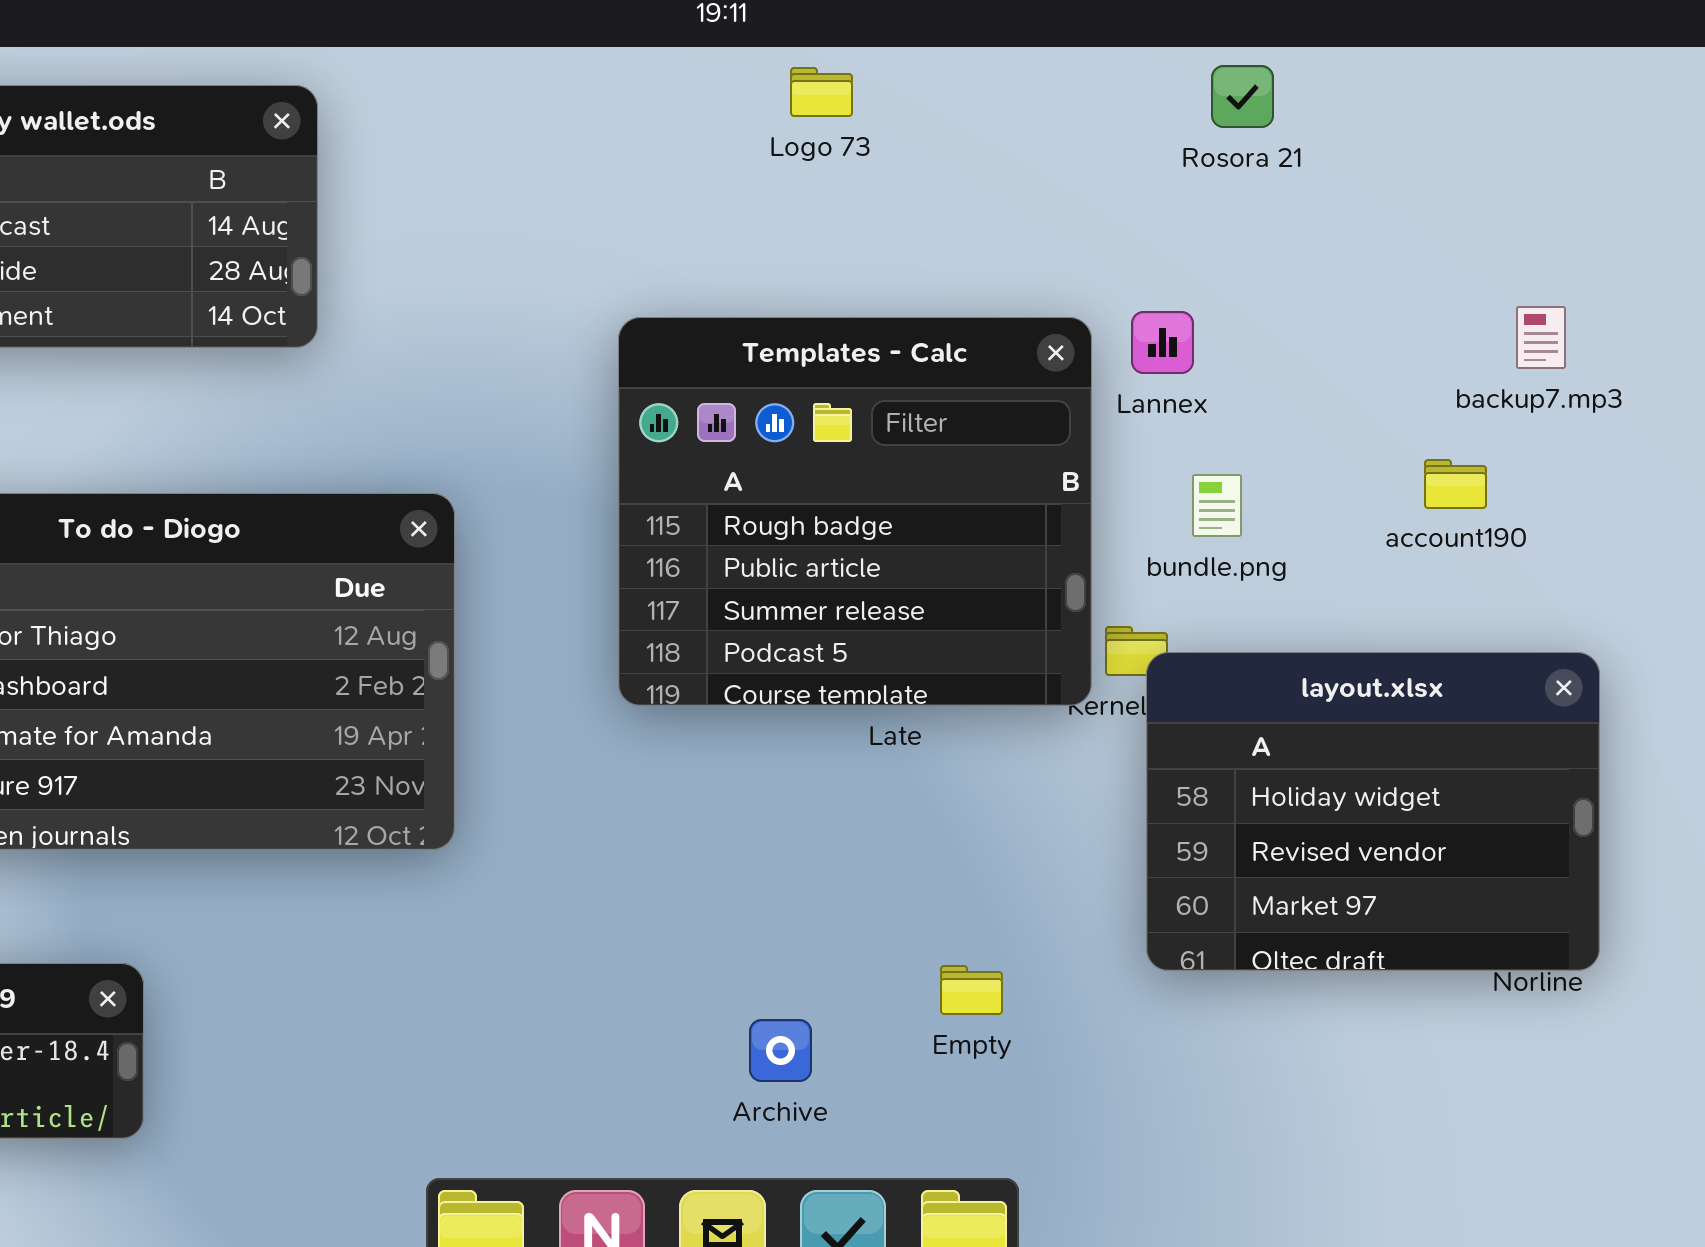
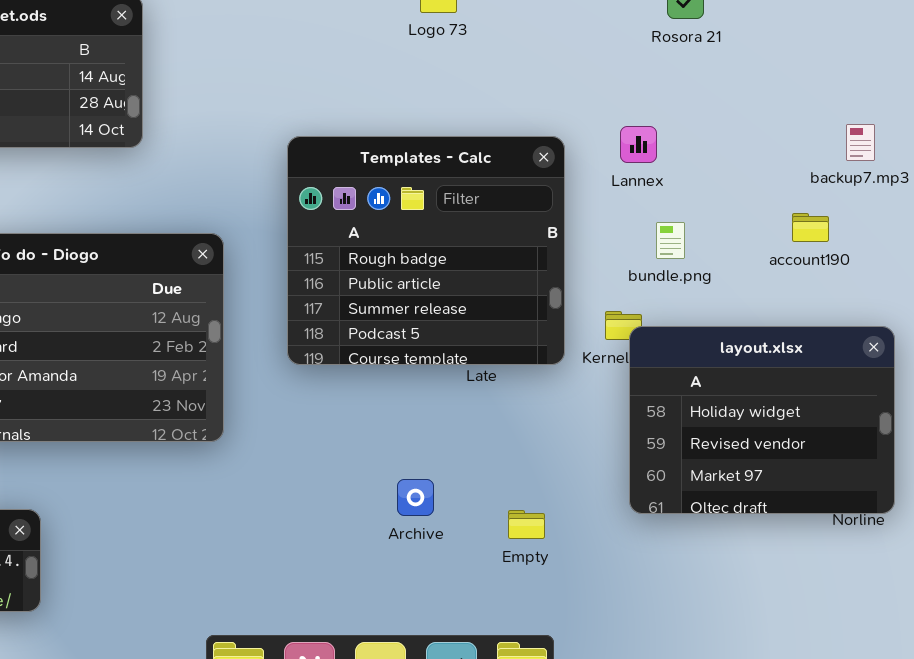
Templates - Calc: [618,317,1092,706] -> [287,136,565,365], moved
Archive: [749,1019,812,1082] -> [397,479,434,516], moved

